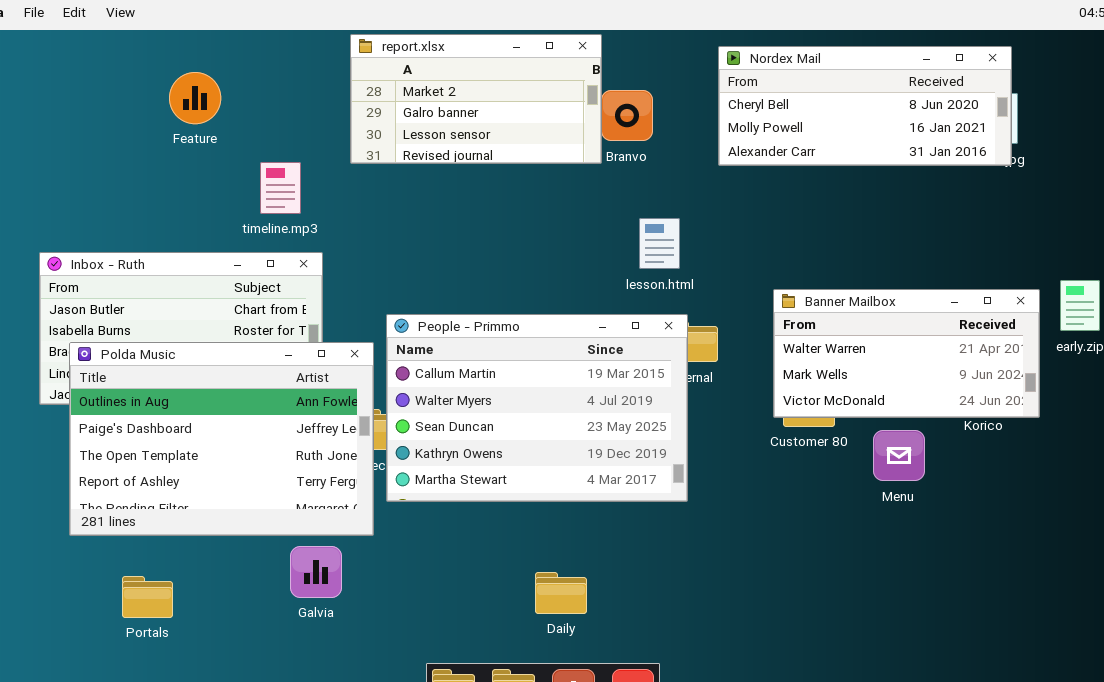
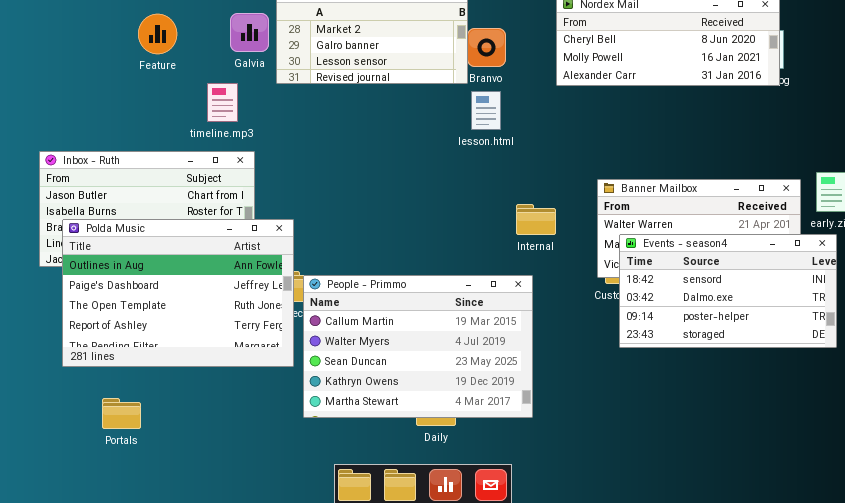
lesson.html: [639,218,680,269] -> [471,91,501,130], moved
People - Primmo: [386,314,688,502] -> [303,275,533,418], moved
Events - season4: none -> [619,234,837,348], opened
Galvia: [290,546,342,598] -> [230,13,269,52], moved

